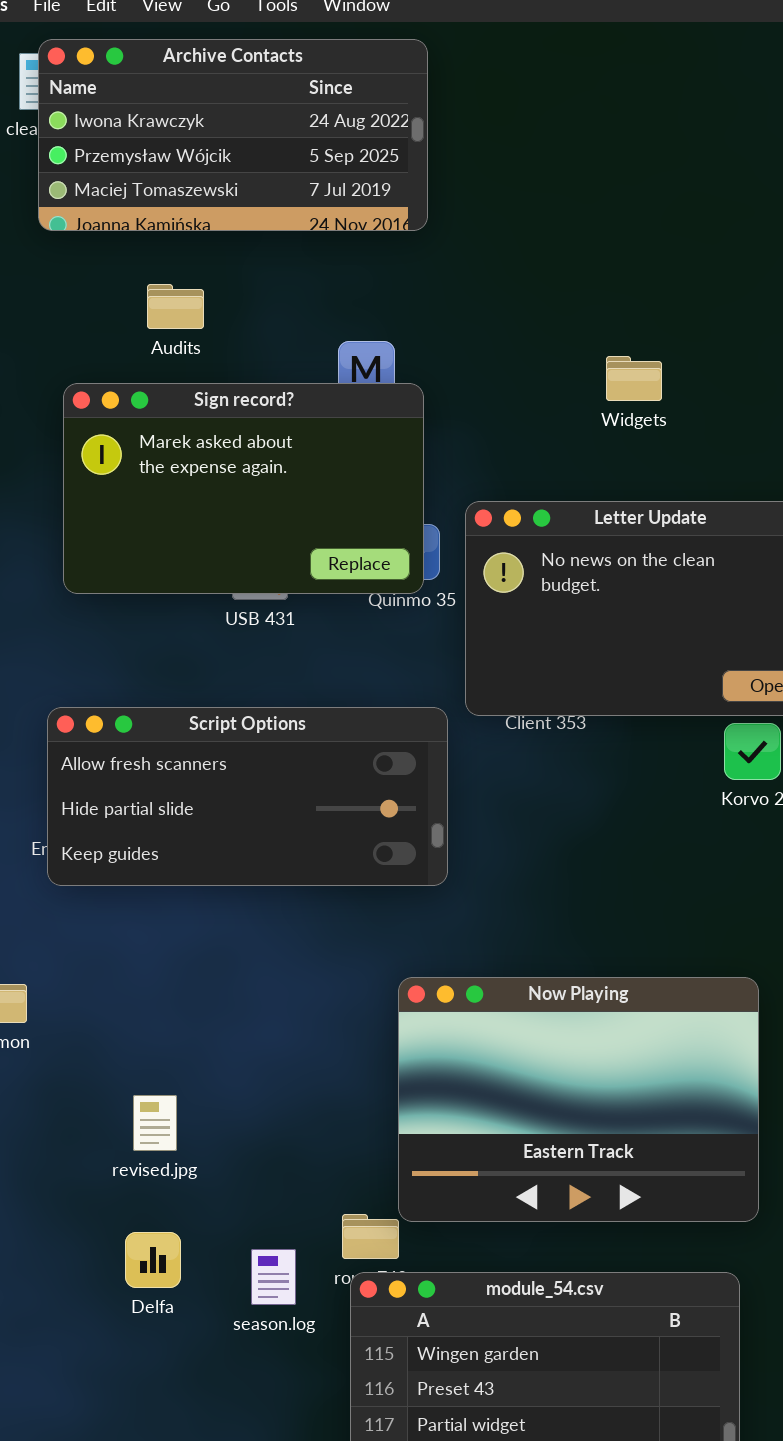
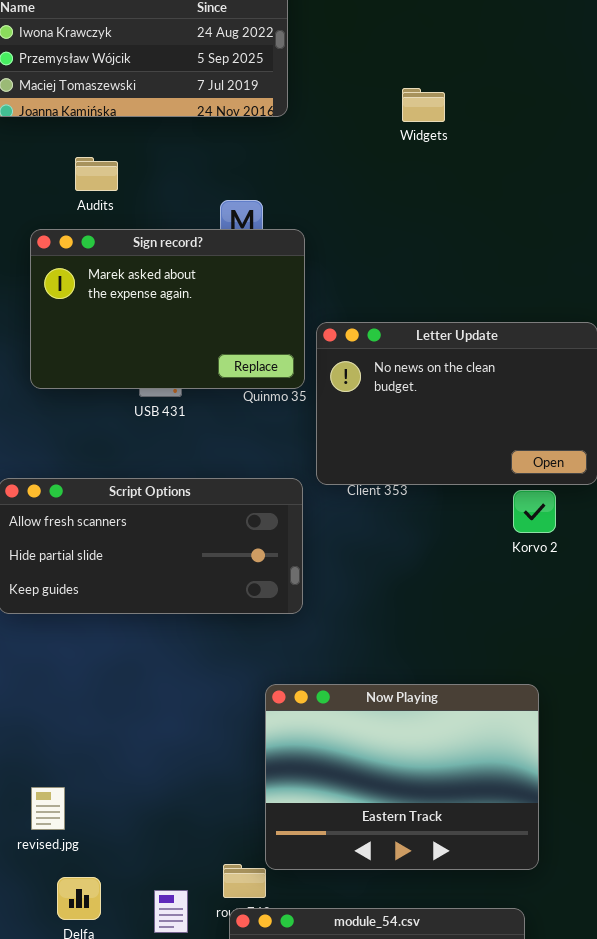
Widgets: [606,356,662,401] -> [402,88,445,122], moved
Sign record?: [63,383,424,594] -> [30,229,305,389], moved
revised.jpg: [133,1095,177,1151] -> [31,787,65,830], moved

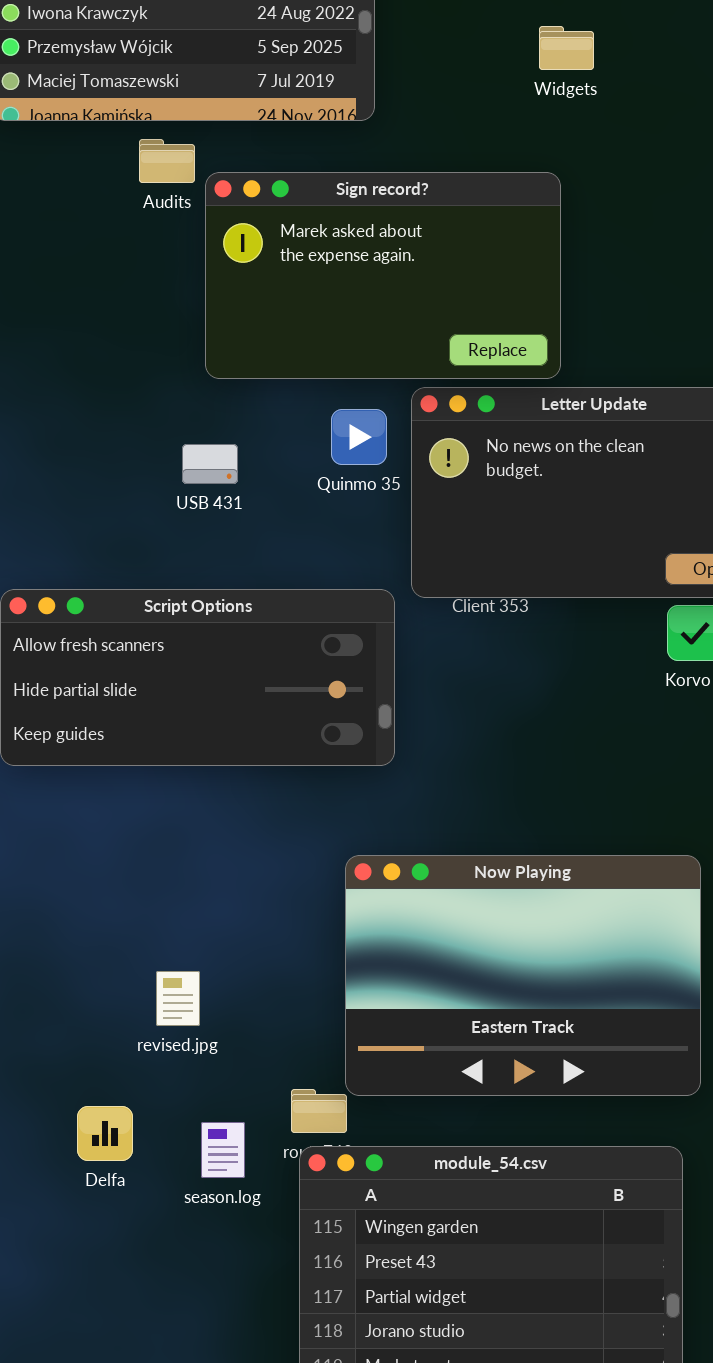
Widgets: [402,88,445,122] -> [539,26,594,70], moved
Audits: [75,157,118,191] -> [139,139,195,183], moved
Sign record?: [30,229,305,389] -> [205,172,561,379], moved
revised.jpg: [31,787,65,830] -> [156,971,200,1026], moved

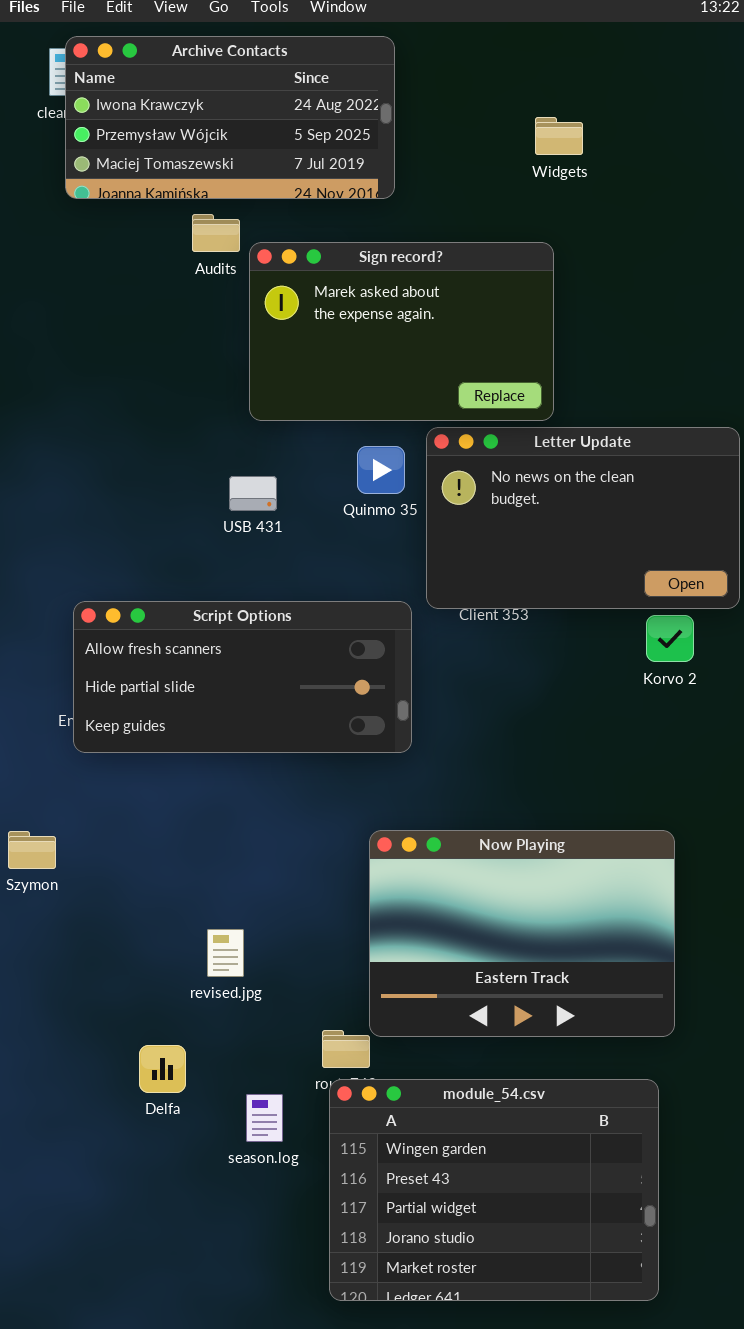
season.log: [201,1122,245,1178] -> [246,1094,283,1142], moved

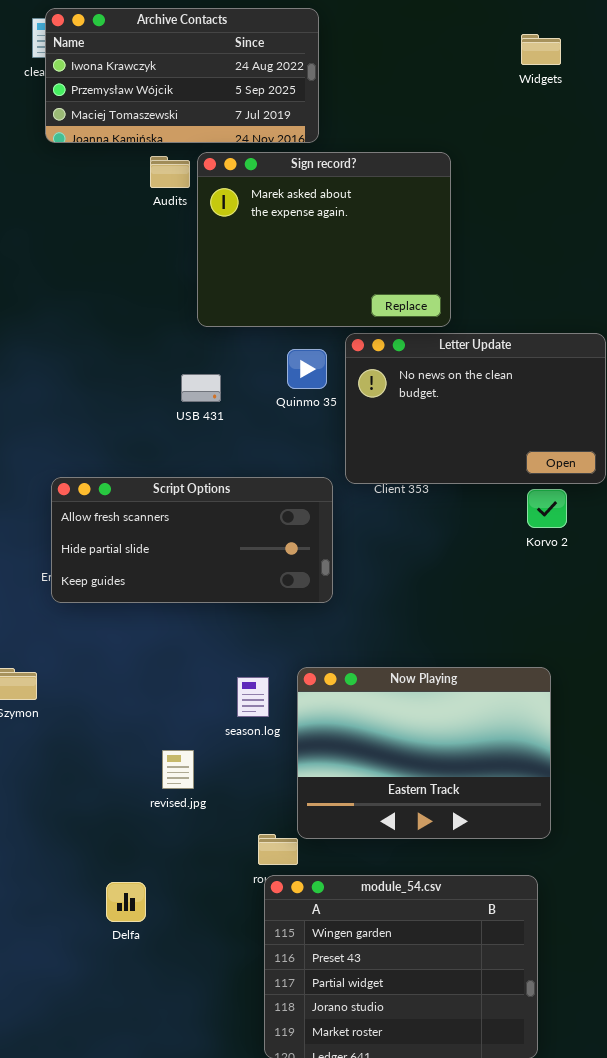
Widgets: [535,117,583,155] -> [521,34,561,65], moved
Sign record?: [249,242,554,421] -> [197,152,451,327], resized
Delfa: [139,1045,186,1093] -> [106,882,146,922], moved
season.log: [246,1094,283,1142] -> [237,677,269,717], moved

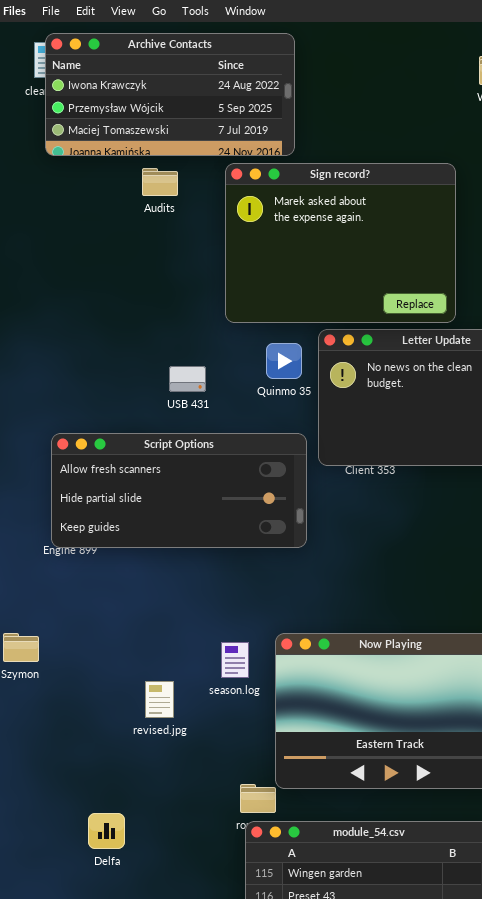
Sign record?: [197,152,451,327] -> [225,163,456,323], moved
Script Options: [51,477,333,603] -> [51,433,307,548], moved
revised.jpg: [162,750,194,789] -> [145,681,174,718], moved
Delfa: [106,882,146,922] -> [88,813,125,849], moved

